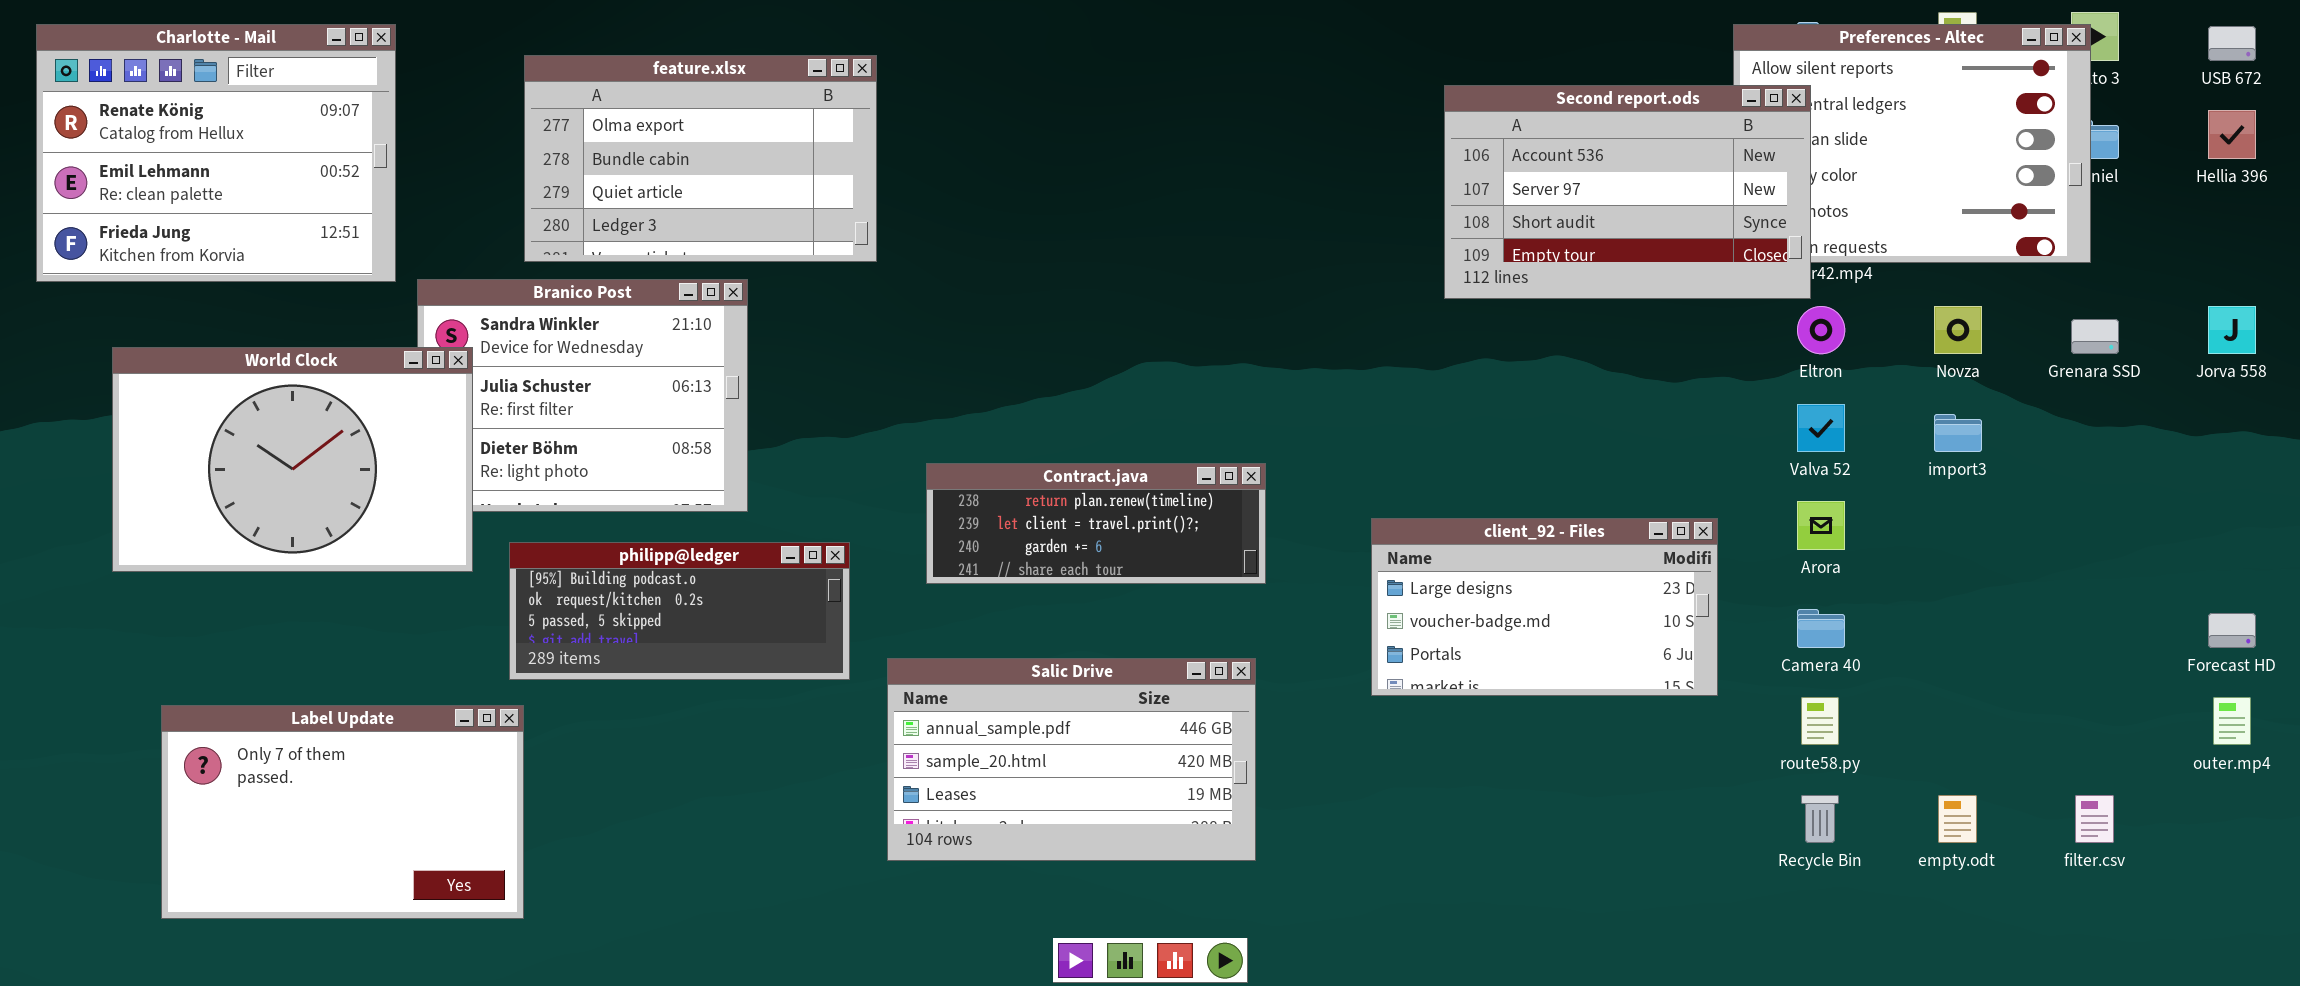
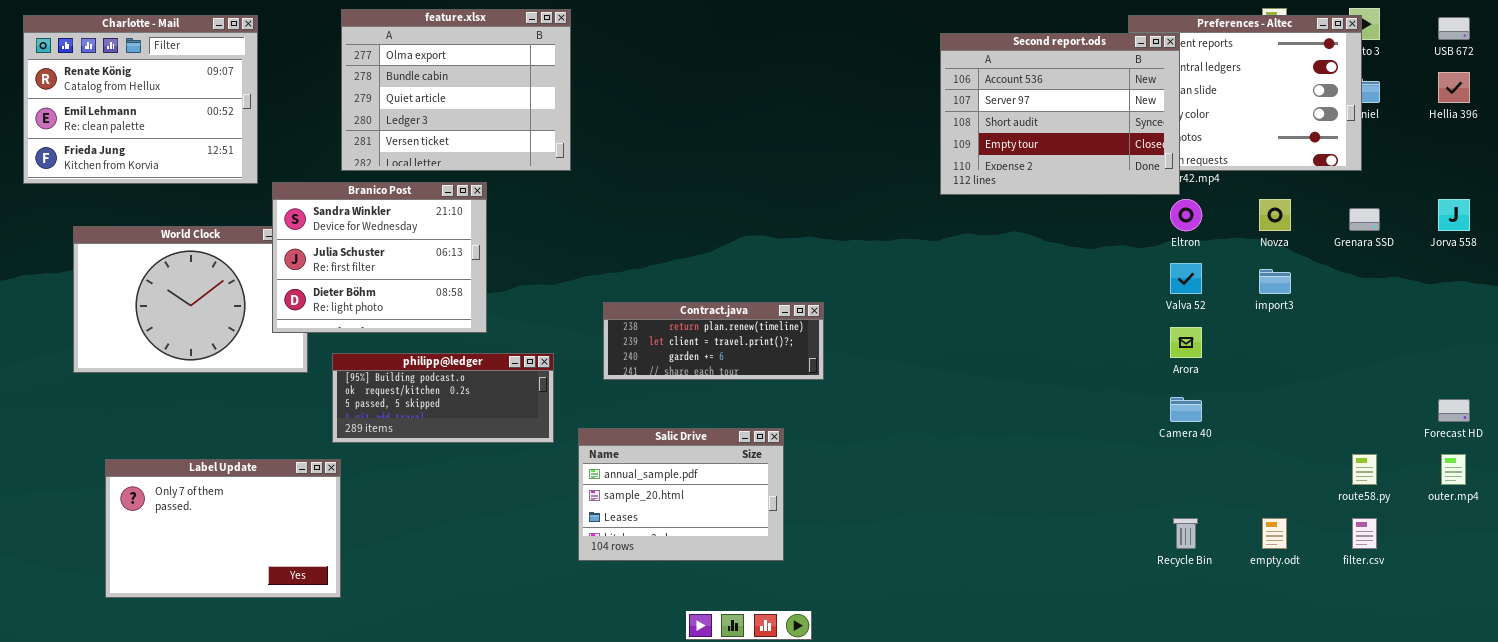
feature.xlsx: [524,55,877,262] -> [341,9,571,171], resized
Second report.ods: [1444,85,1811,299] -> [940,33,1180,195], resized
Branico Post: [417,279,748,512] -> [272,182,487,333], raised
client_92 - Files: [1371,518,1718,696] -> none, closed
Salic Drive: [887,658,1256,861] -> [578,428,784,561], resized
route58.py: [1801,697,1839,745] -> [1352,454,1377,485], moved

